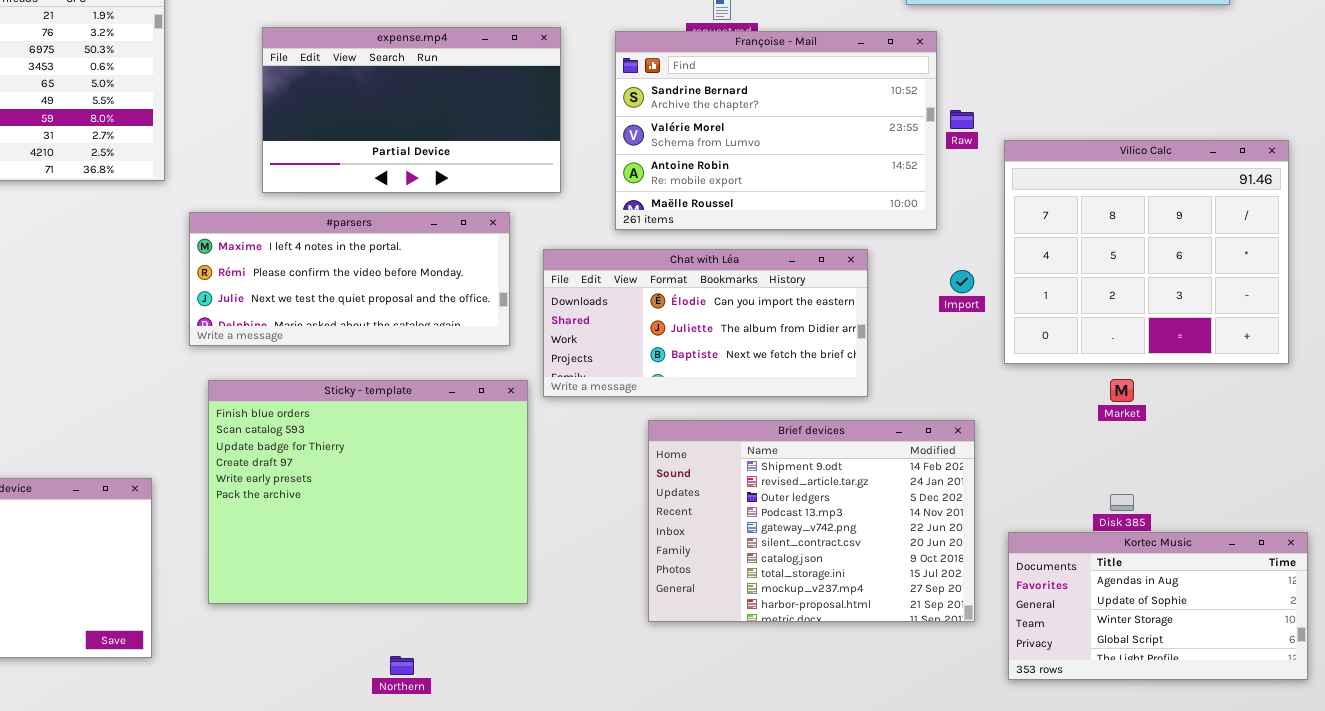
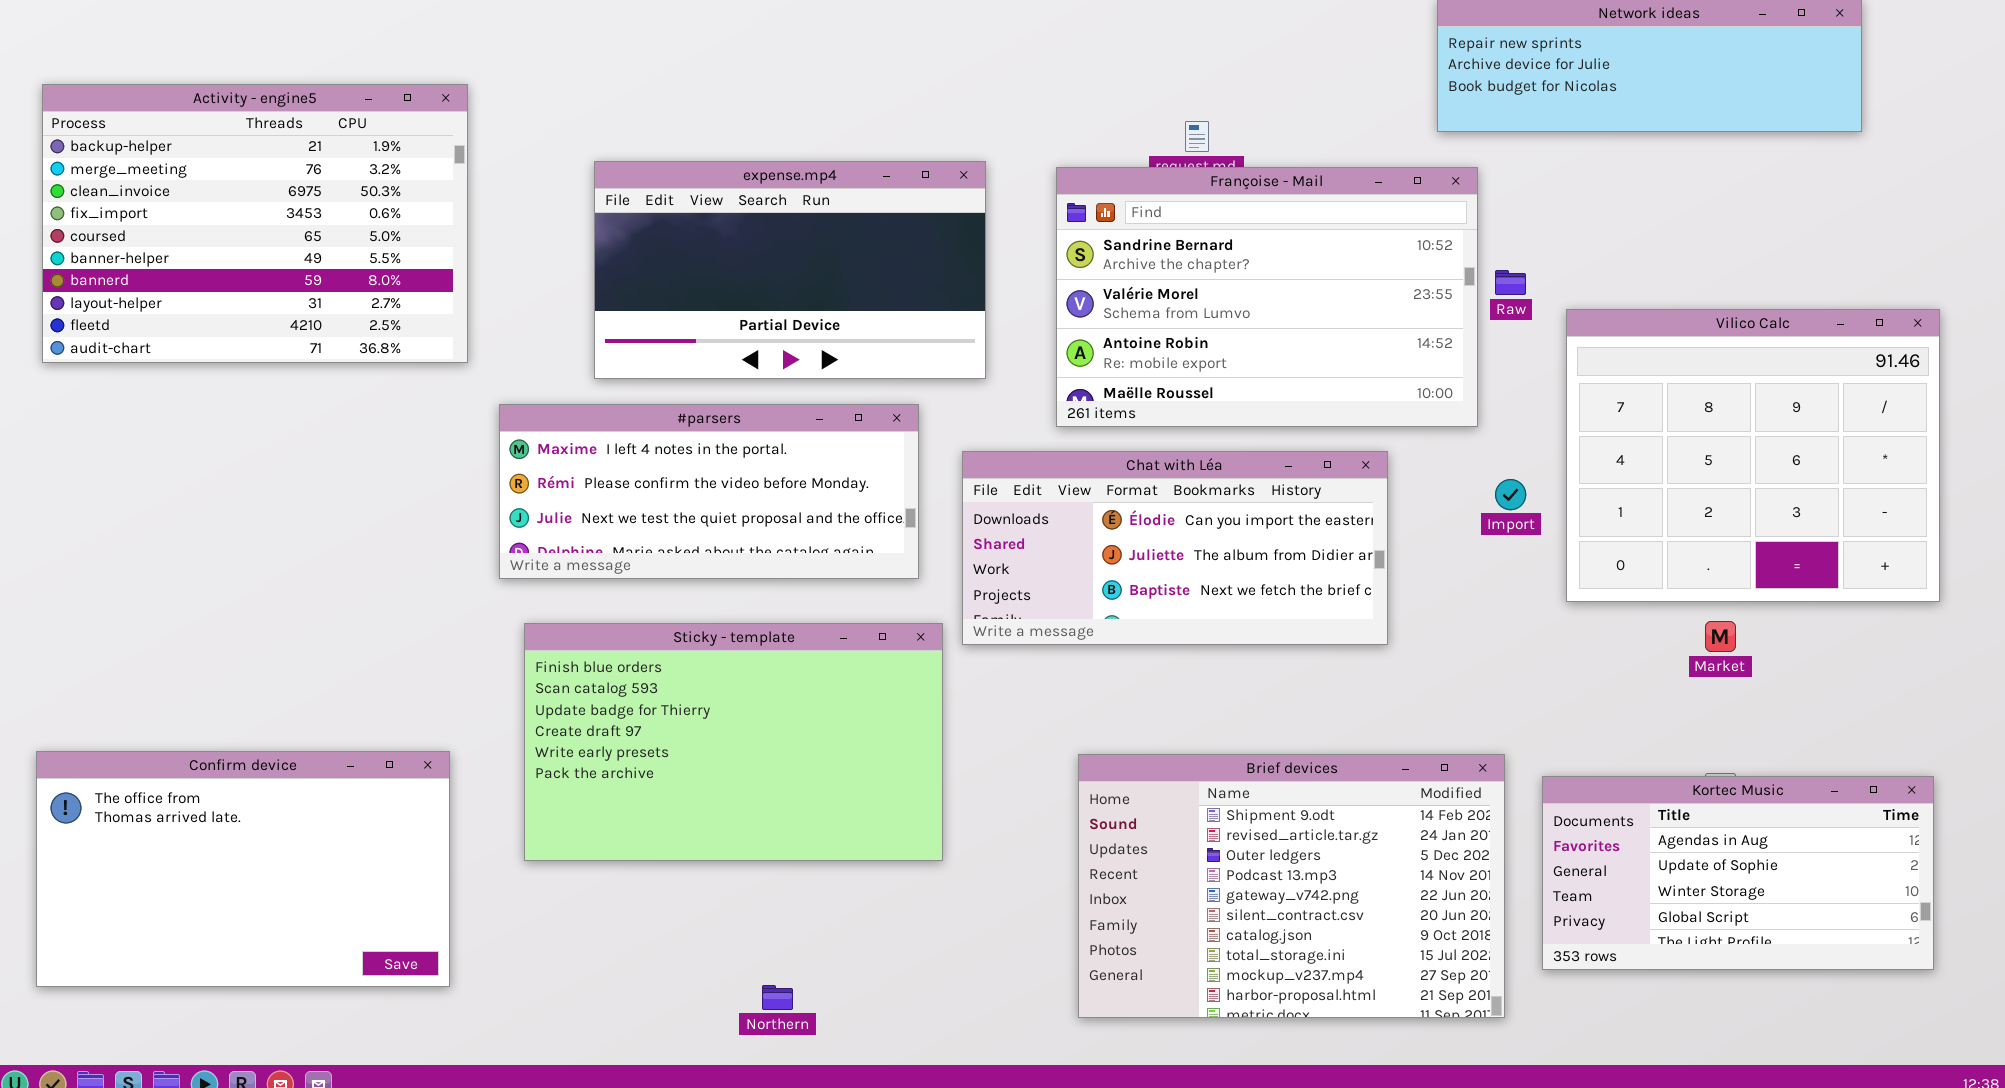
Sticky - template: [208,380,528,604] -> [524,623,943,861], resized
Brief devices: [648,420,975,622] -> [1078,754,1505,1018], moved
Kortec Music: [1008,532,1308,680] -> [1542,776,1934,970], moved

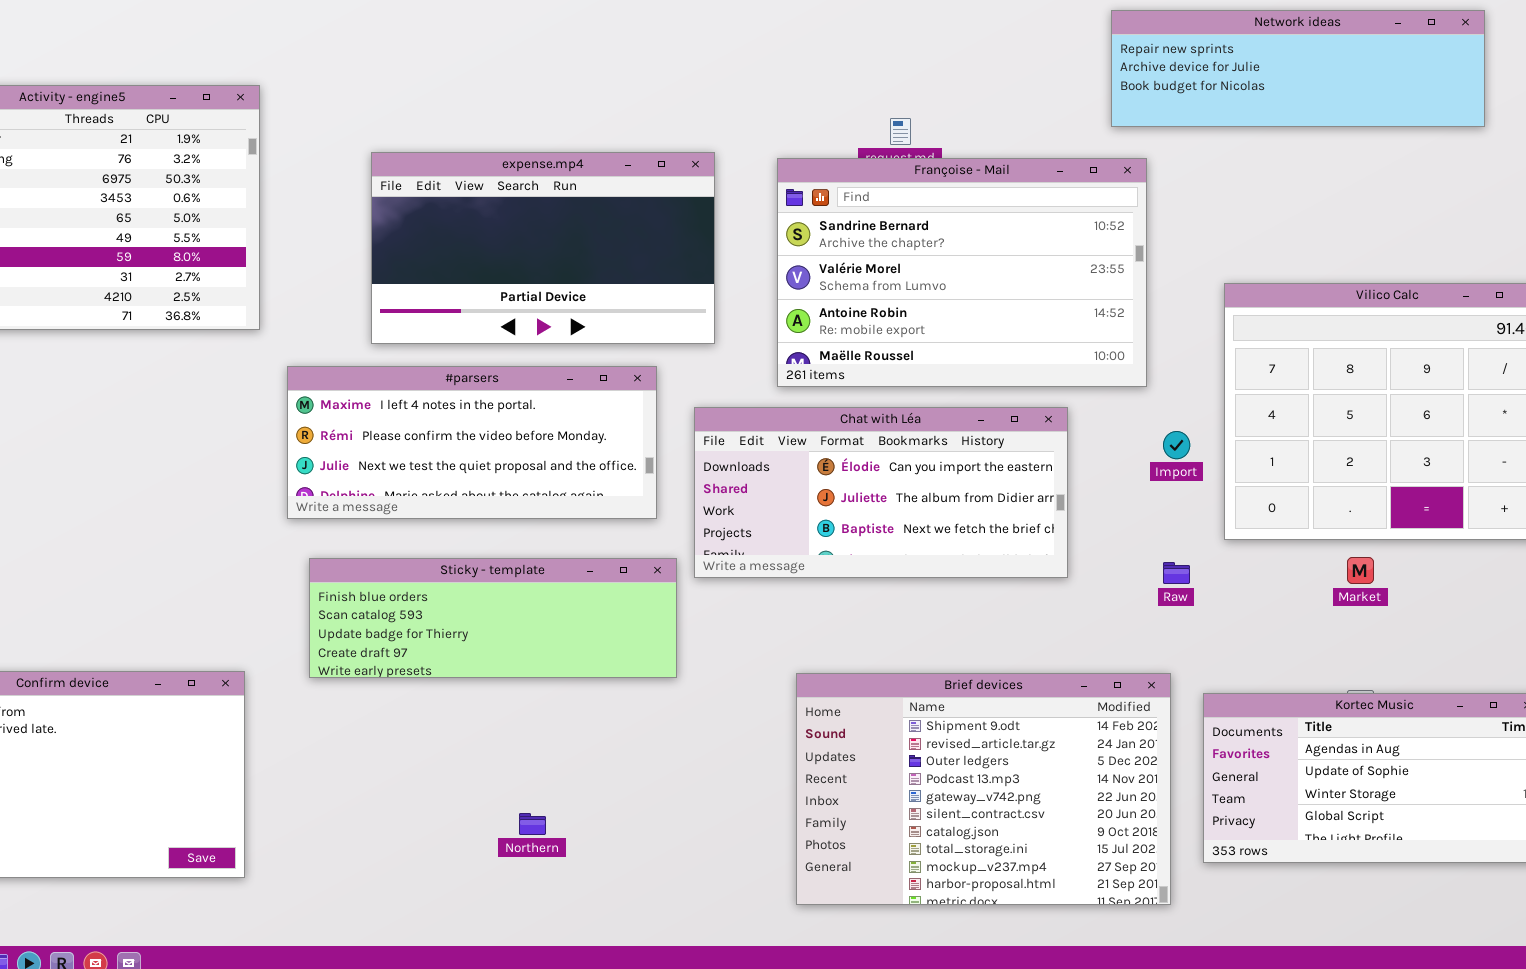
Raw: [1495,270,1526,295] -> [1163,562,1190,584], moved
Sticky - template: [524,623,943,861] -> [309,558,677,678], resized
Northern: [762,985,793,1010] -> [519,813,546,835], moved

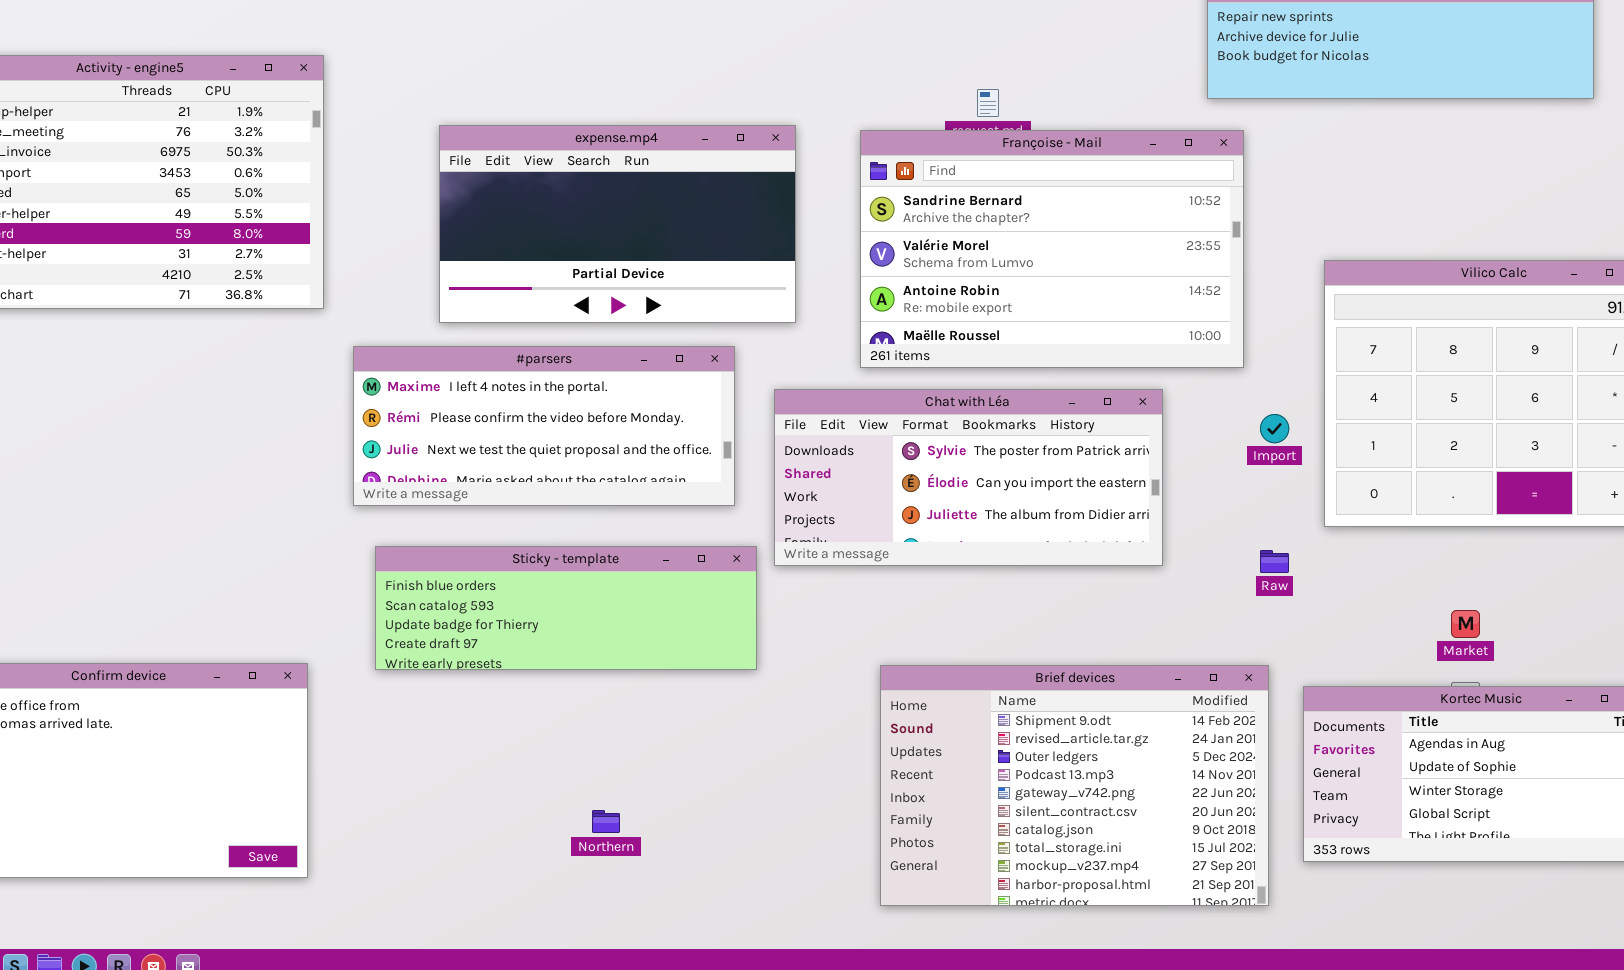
Chat with Léa: [694,407,1068,578] -> [774,389,1163,566], scrolled up 1 row
Market: [1347,557,1374,584] -> [1451,610,1480,638], moved

